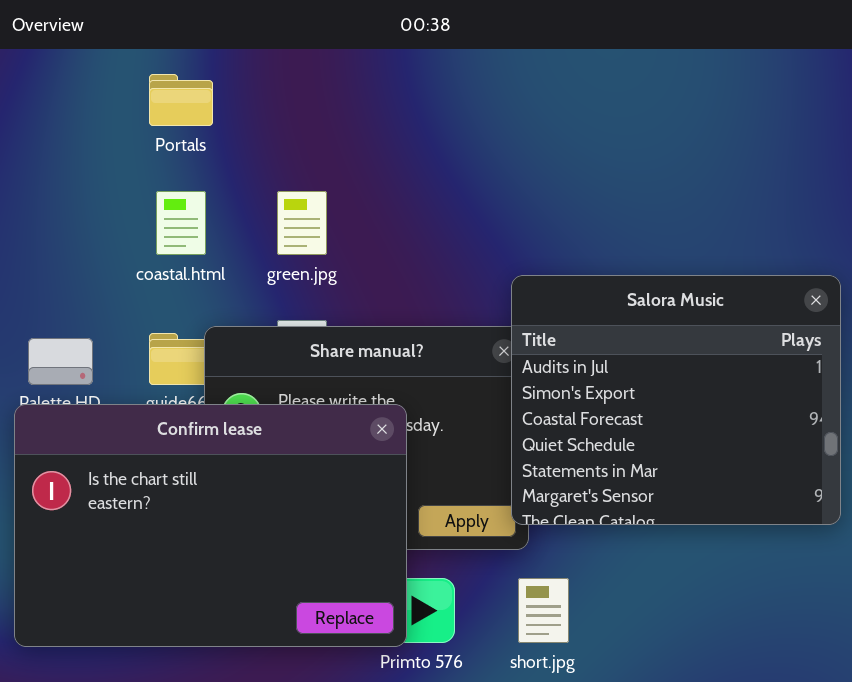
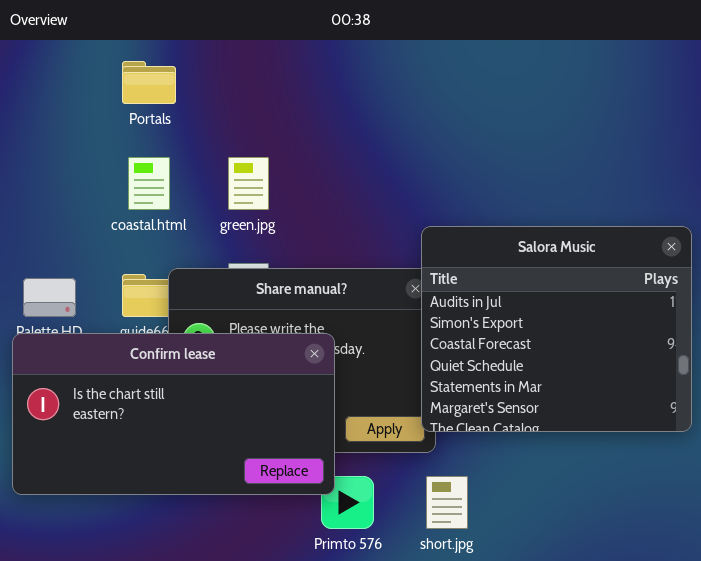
Confirm lease: [14,404,407,647] -> [12,333,335,495], resized

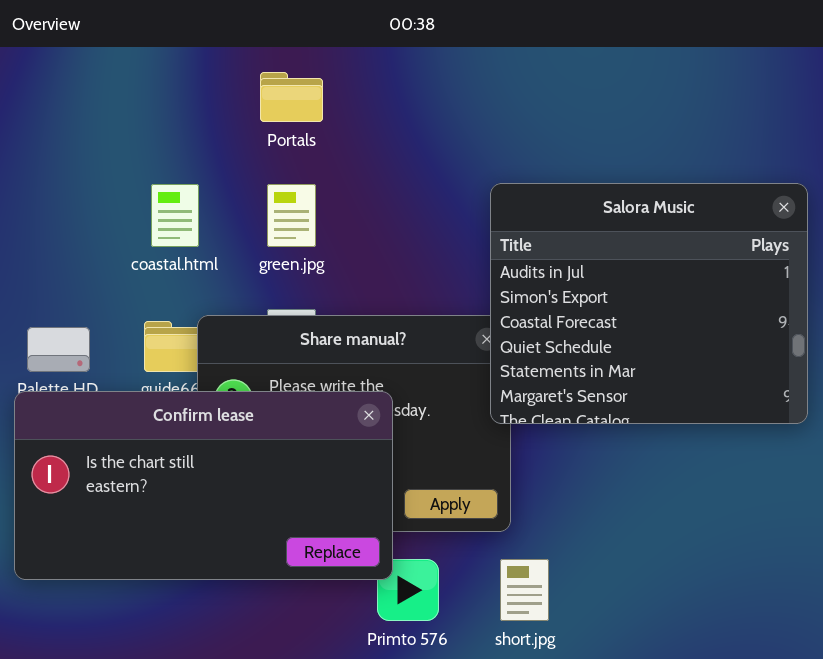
Portals: [122,61,176,104] -> [260,72,323,122], moved
Salora Music: [421,226,692,432] -> [490,183,808,424], moved

